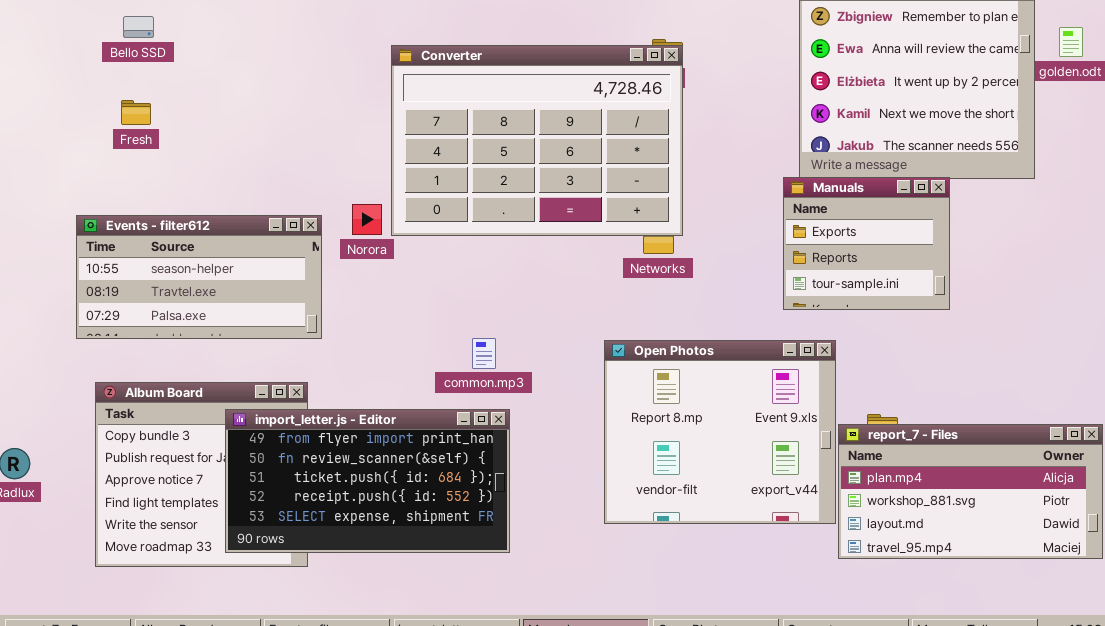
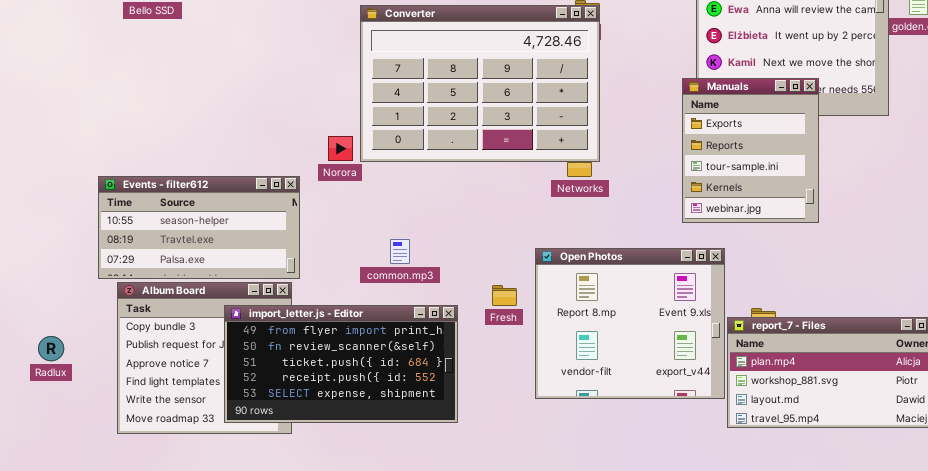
Fresh: [121,100,151,125] -> [492,285,517,306], moved
Manuals: [783,177,950,310] -> [682,78,819,223], resized
Events - filter612: [76,215,322,339] -> [98,176,300,279], moved
common.mp3: [472,338,496,369] -> [390,239,410,264], moved

